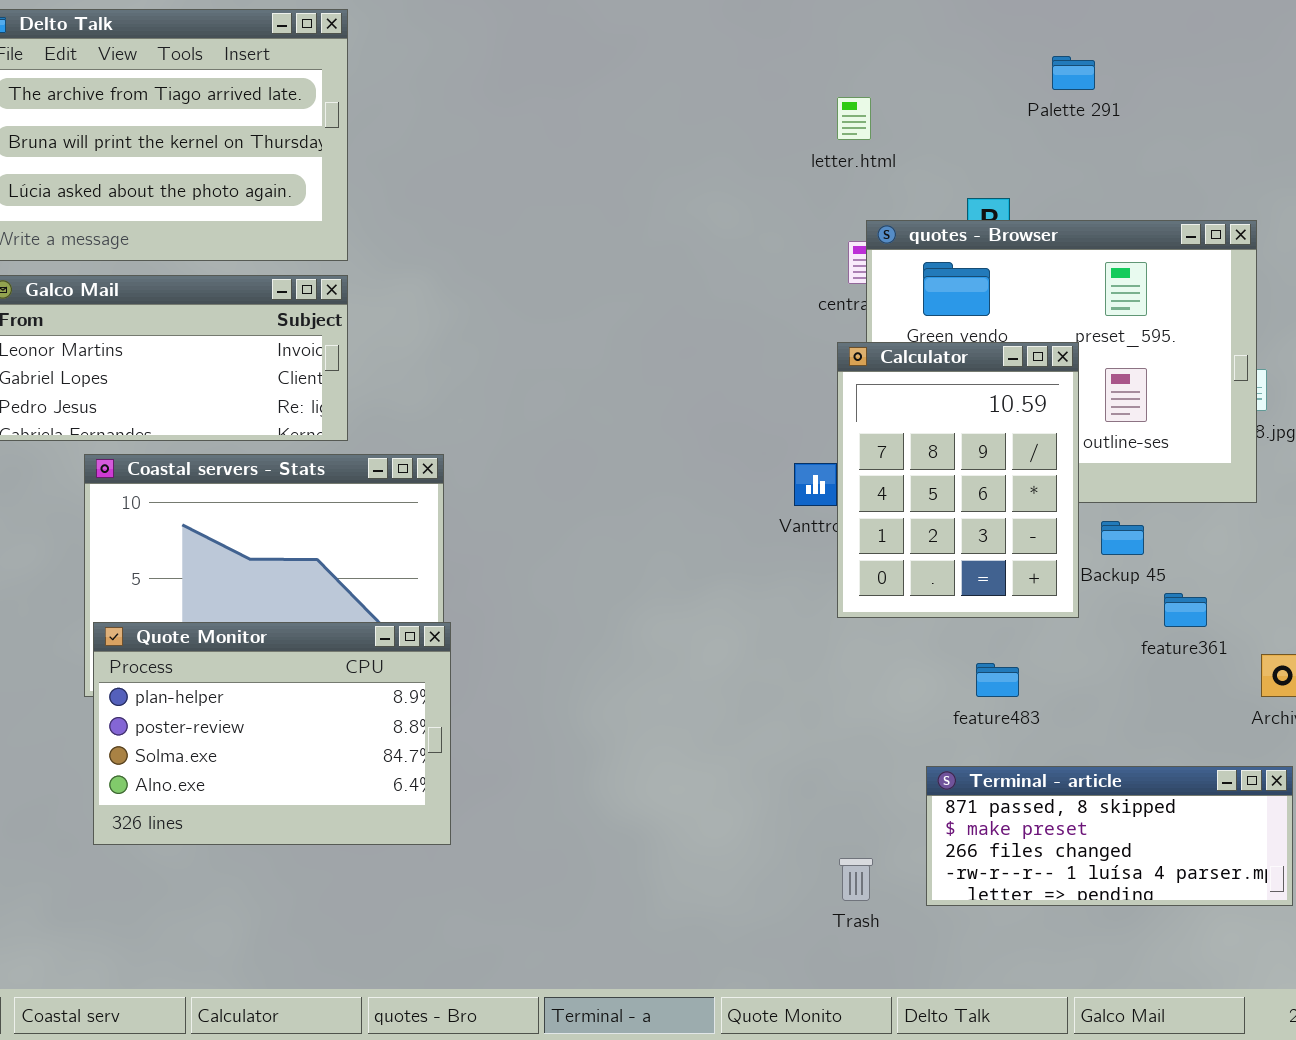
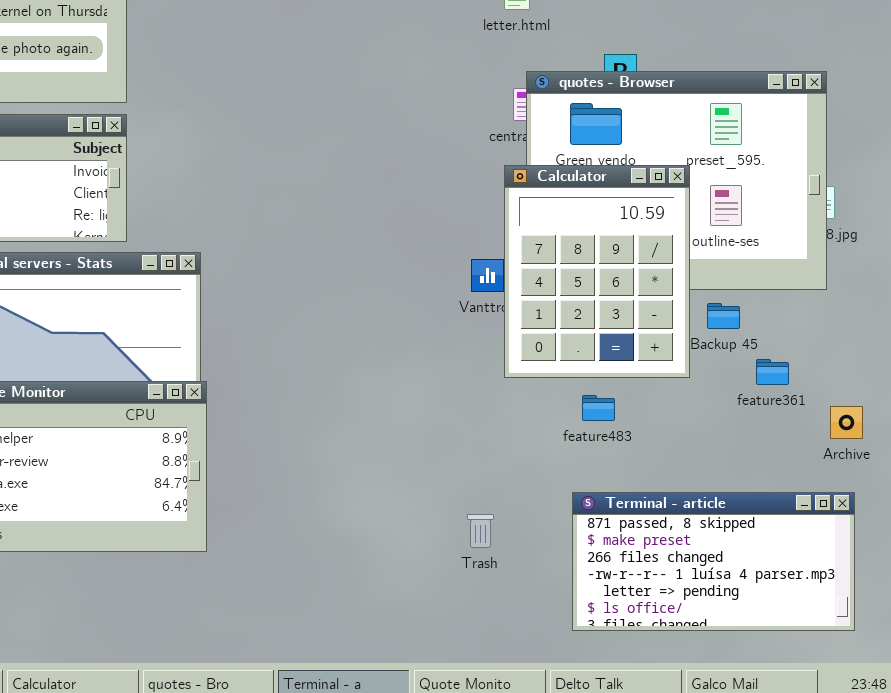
feature483: [976,663,1019,697] -> [582,395,615,421], moved
Terminal - article: [926,766,1293,906] -> [572,492,855,631], resized
Trash: [839,858,873,901] -> [467,514,494,548], moved

